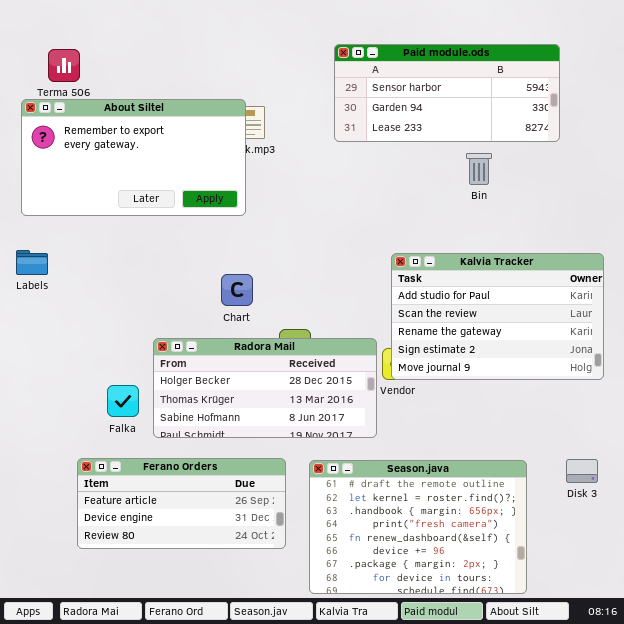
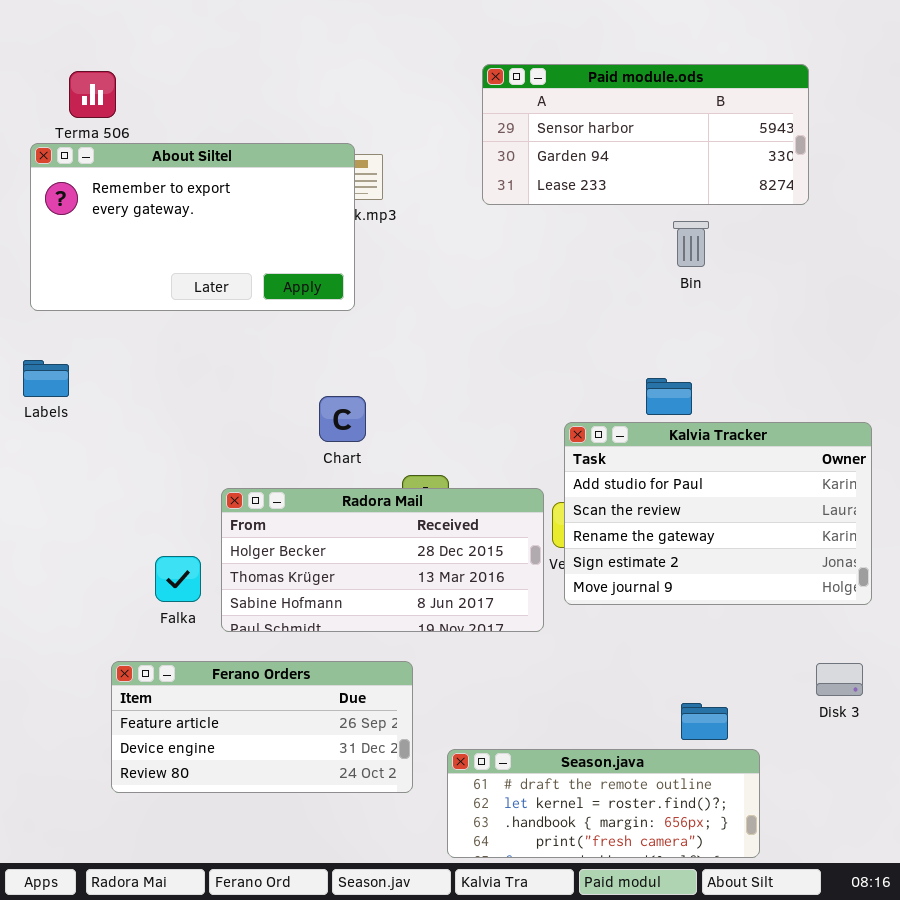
Kalvia Tracker: [391,253,604,380] -> [564,422,872,605], moved
Season.java: [309,460,527,594] -> [447,749,760,858], resized

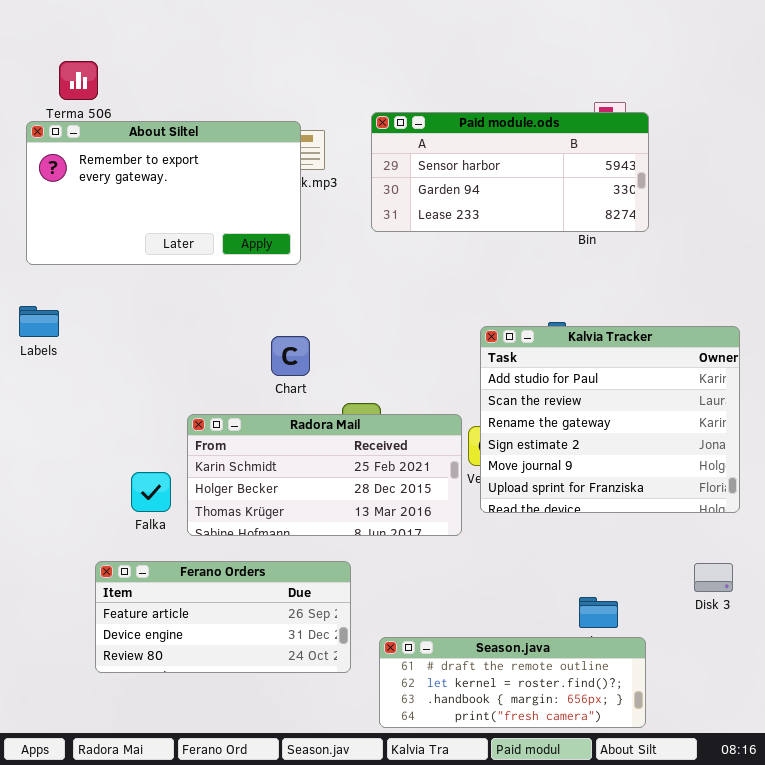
Paid module.ods: [482,64,809,205] -> [371,112,649,232], moved
Kalvia Tracker: [564,422,872,605] -> [480,326,740,513], resized
Radora Mail: [221,488,544,632] -> [187,414,462,536], scrolled up 1 row

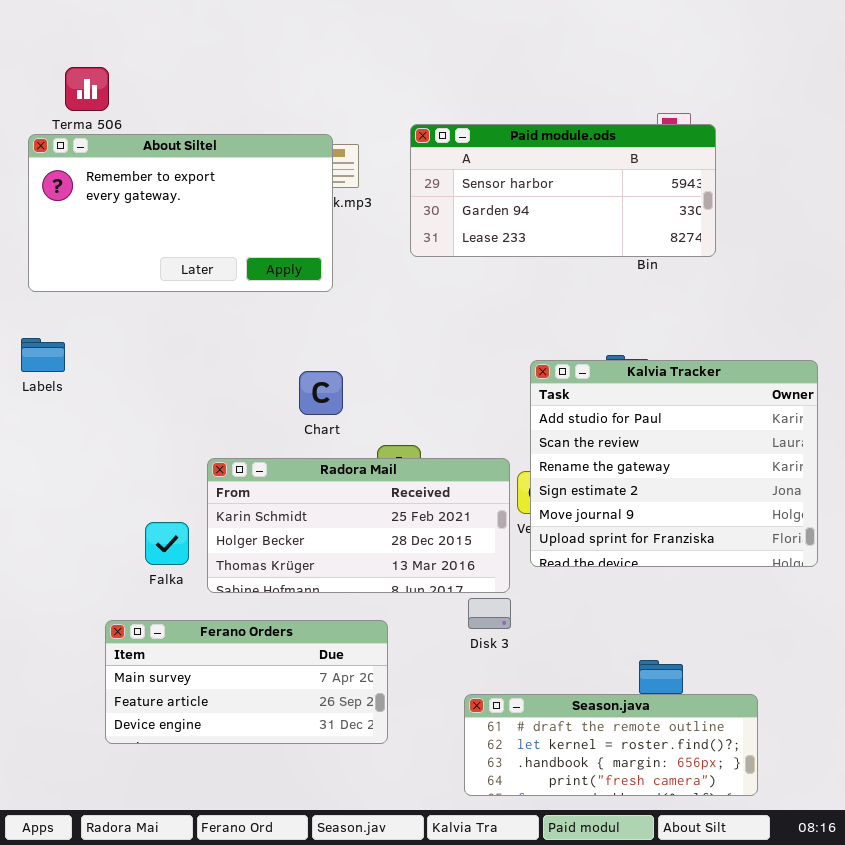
Ferano Orders: [95,561,351,673] -> [105,620,388,744], scrolled up 1 row
Disk 3: [694,563,733,592] -> [468,598,511,629], moved
Season.java: [379,637,646,728] -> [464,694,758,796], moved

